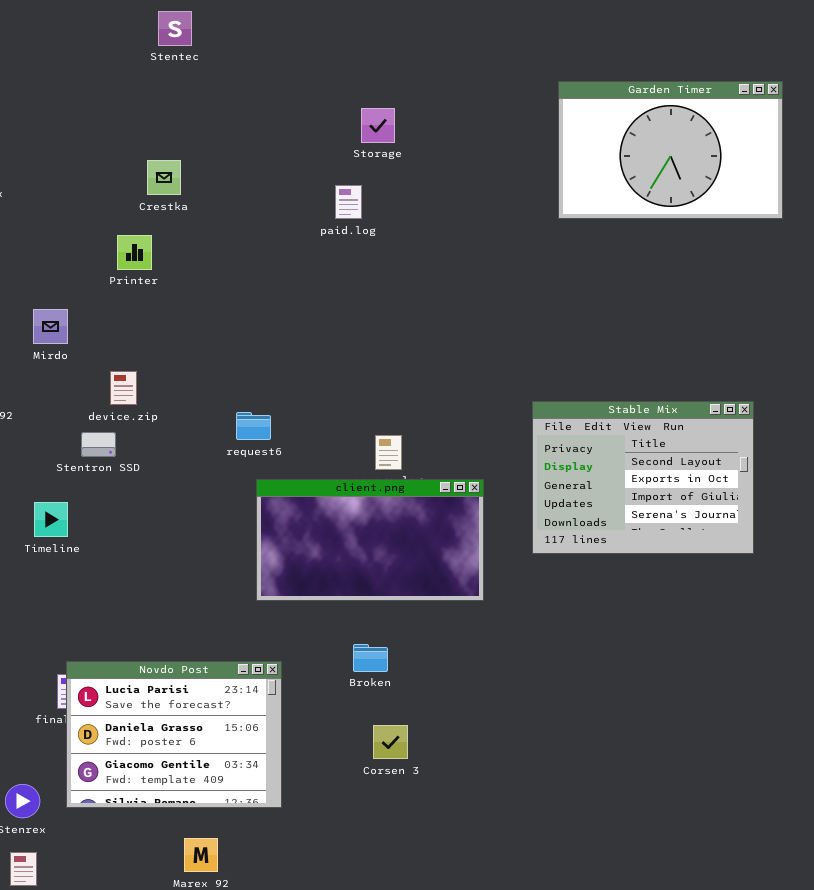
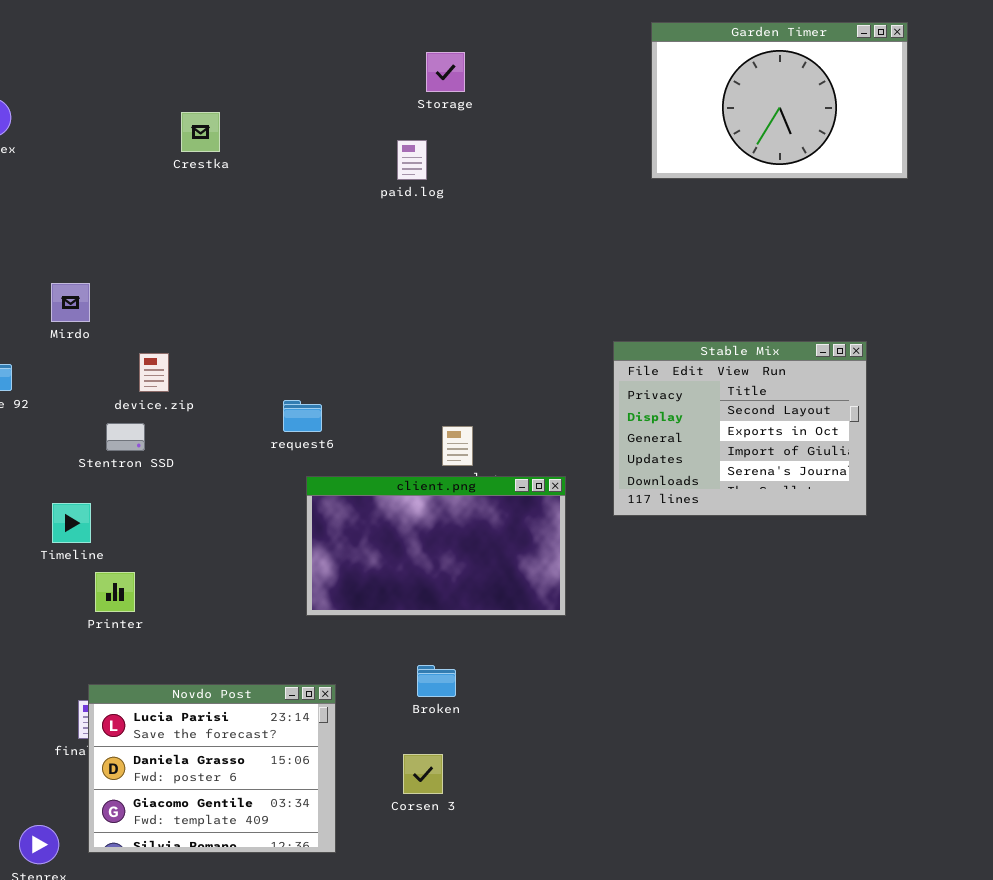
Printer: [117,235,152,270] -> [95,572,135,612], moved
Stable Mix: [532,401,754,554] -> [613,341,867,516], moved
Corsen 3: [373,725,408,759] -> [403,754,443,794], moved

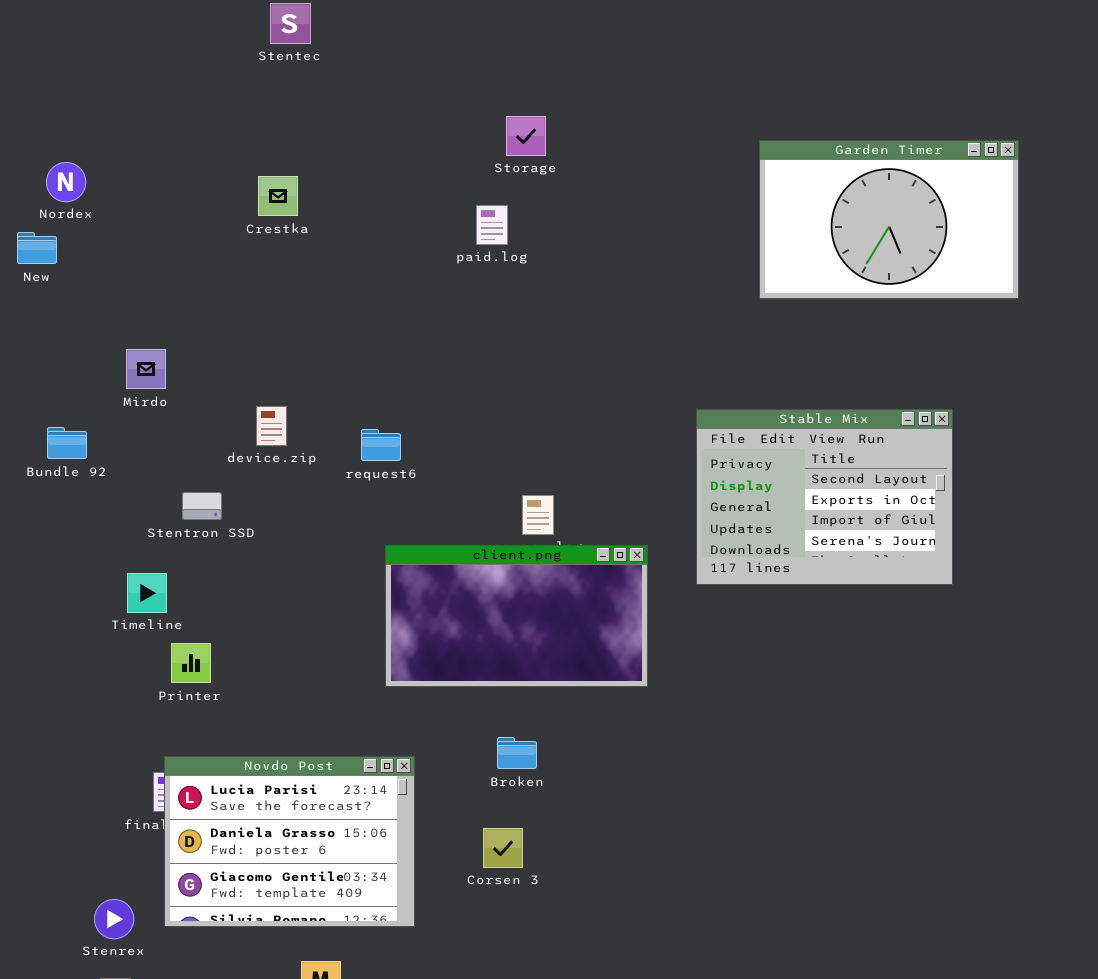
Garden Timer: [651,22,908,179] -> [759,140,1019,299], moved
device.zip: [139,353,169,392] -> [256,406,287,446], moved
request6: [283,400,322,432] -> [361,429,401,461], moved

